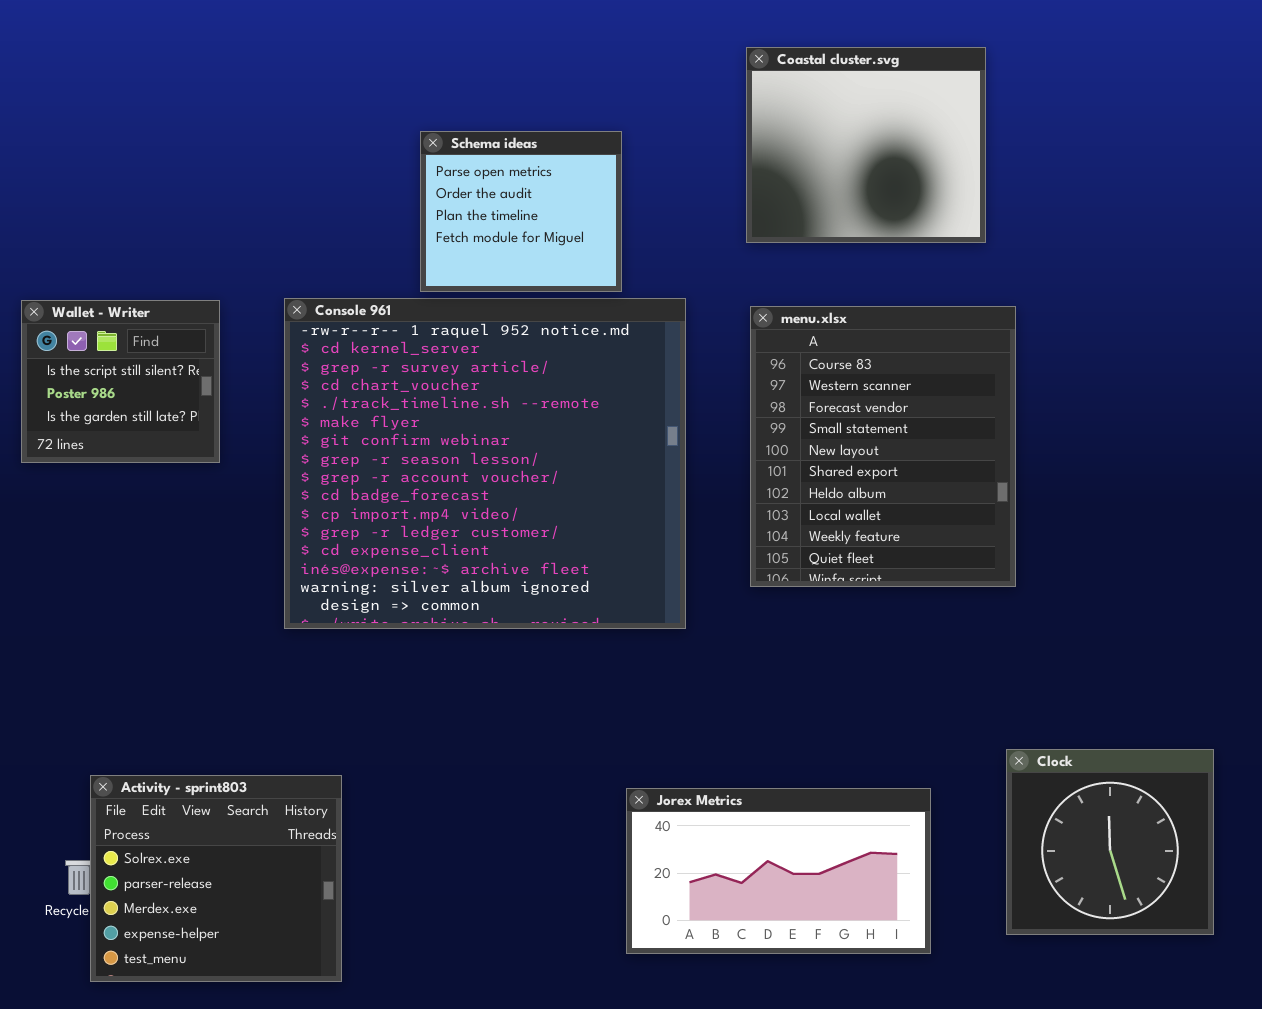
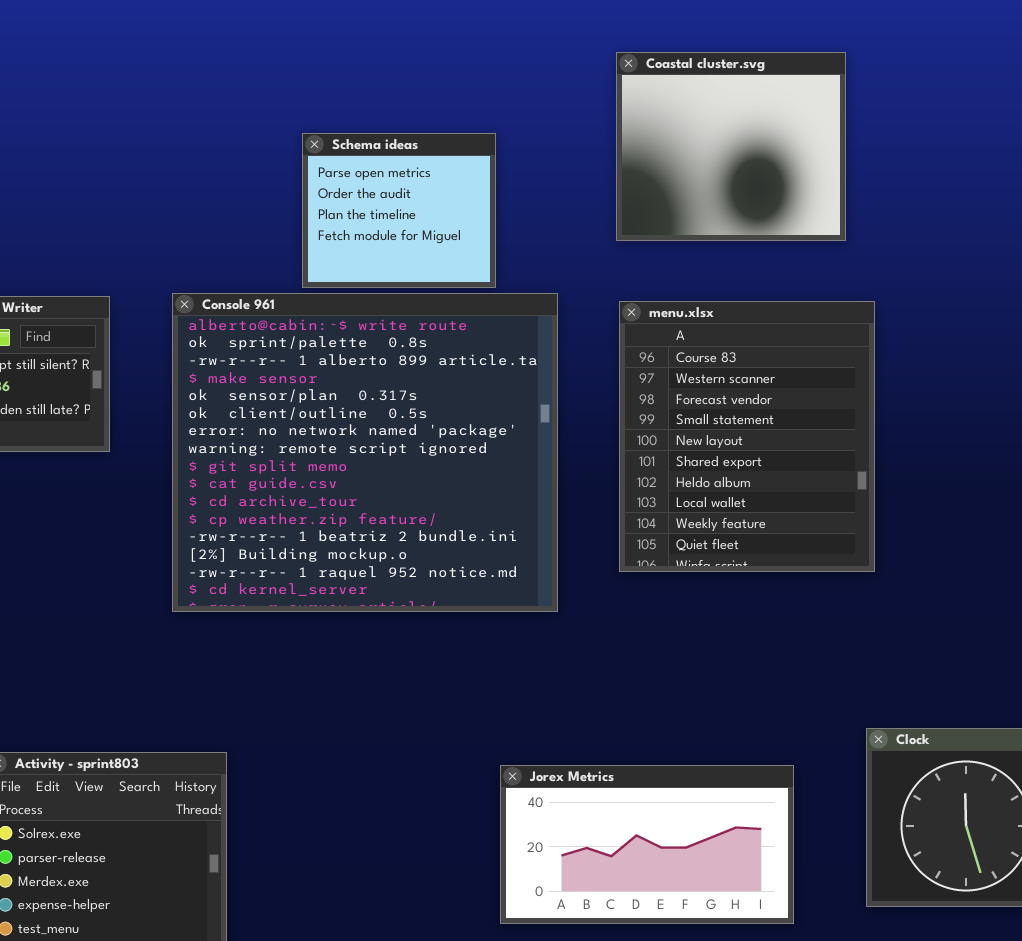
Console 961: [284,298,686,629] -> [172,293,558,612], scrolled up 14 rows

